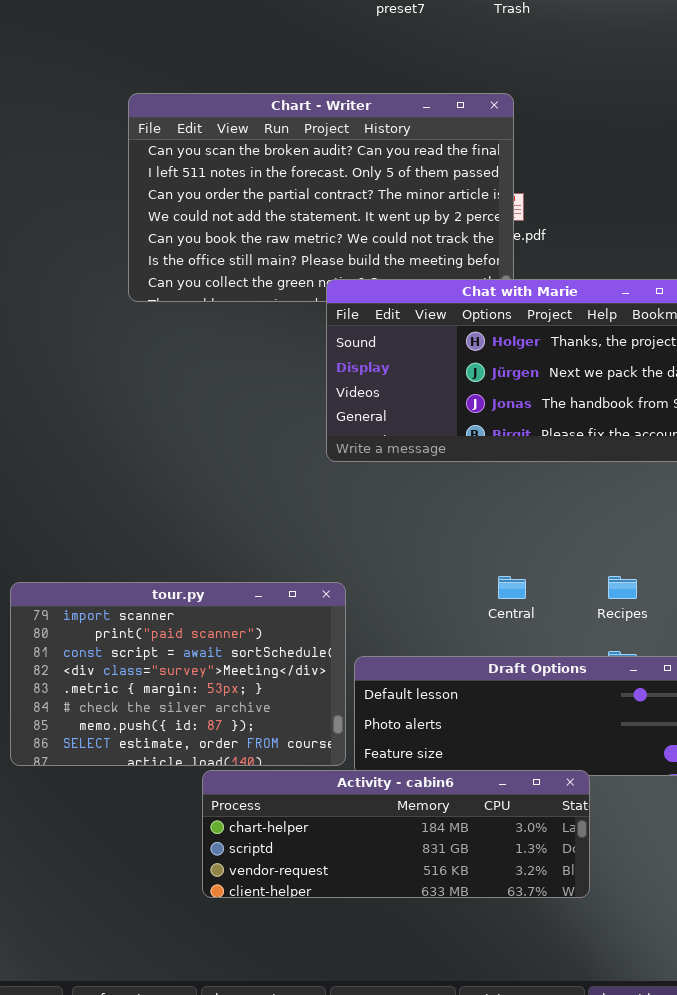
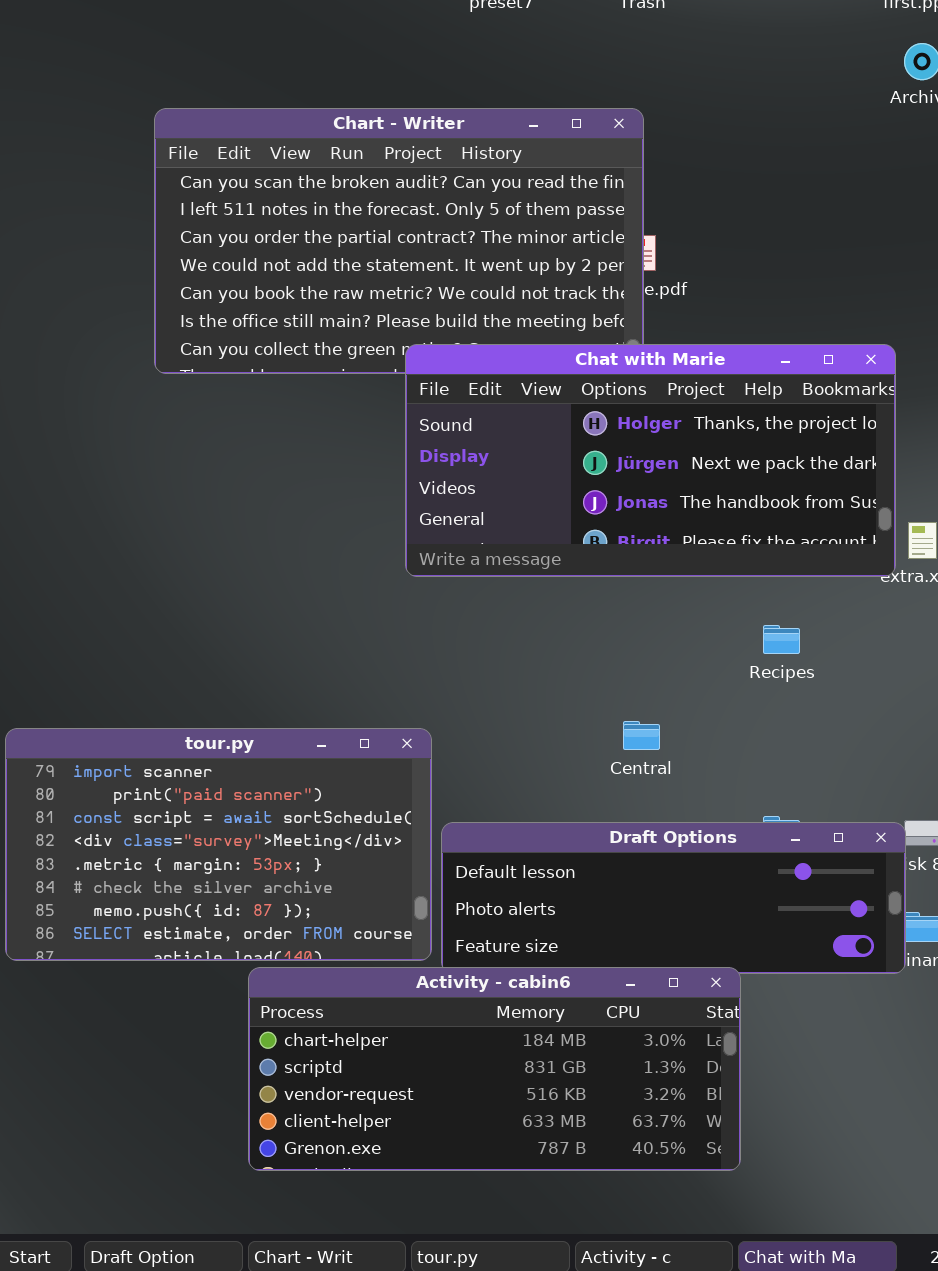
Recipes: [608,576,637,599] -> [763,625,800,654], moved
Activity - cabin6: [202,770,590,898] -> [248,967,741,1171], resized

